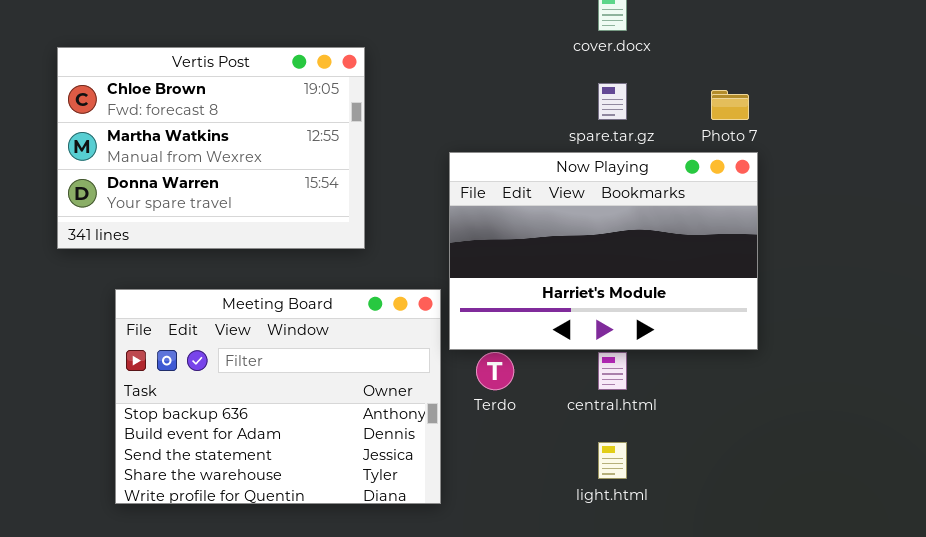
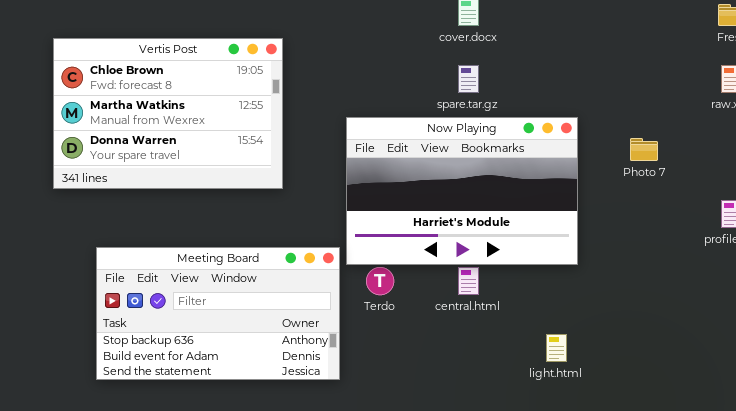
Photo 7: [711,90,749,120] -> [630,138,658,161], moved
Meeting Board: [115,289,441,504] -> [96,247,340,380], resized
light.html: [598,442,627,479] -> [546,334,567,362], moved

